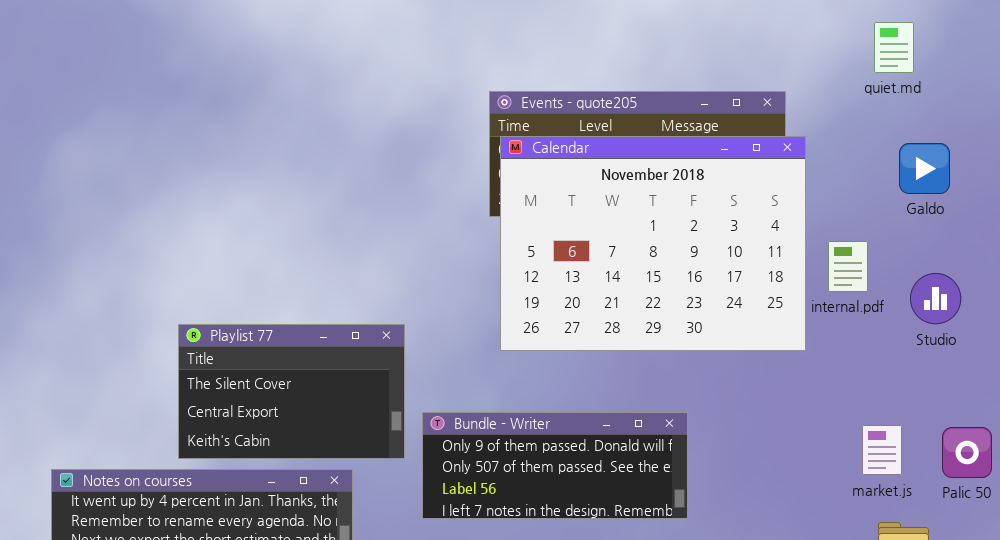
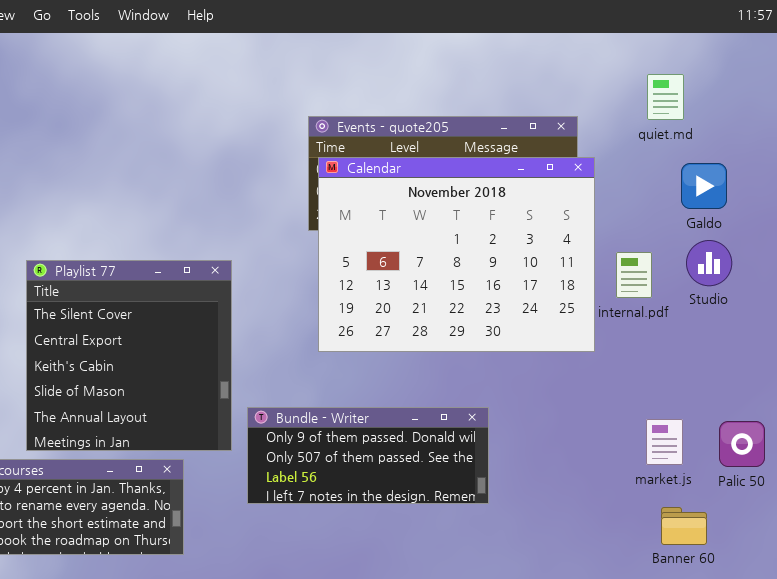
quiet.md: [874,22,914,73] -> [647,74,684,120], moved
Studio: [910,273,961,324] -> [686,240,732,286], moved
Playlist 77: [178,324,405,459] -> [26,260,232,451], resized

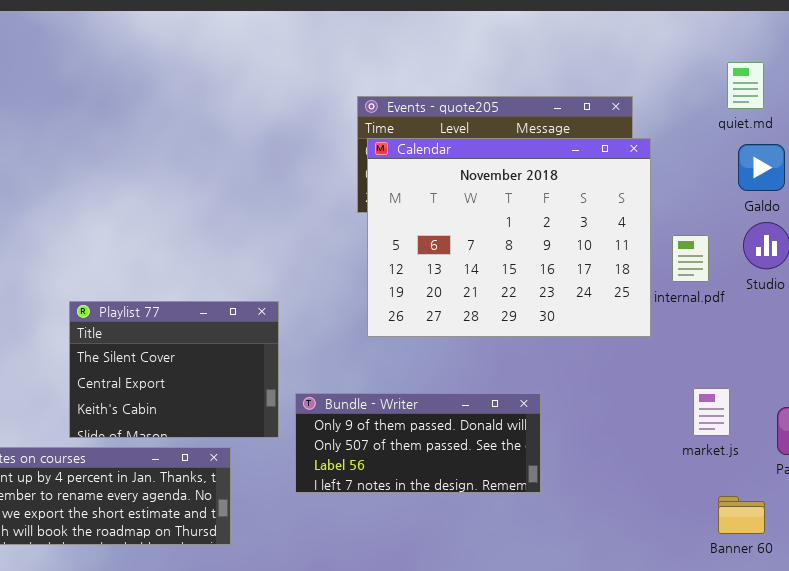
quiet.md: [647,74,684,120] -> [727,62,764,109], moved
Playlist 77: [26,260,232,451] -> [69,301,279,438], resized
market.js: [646,419,683,465] -> [693,388,730,436], moved

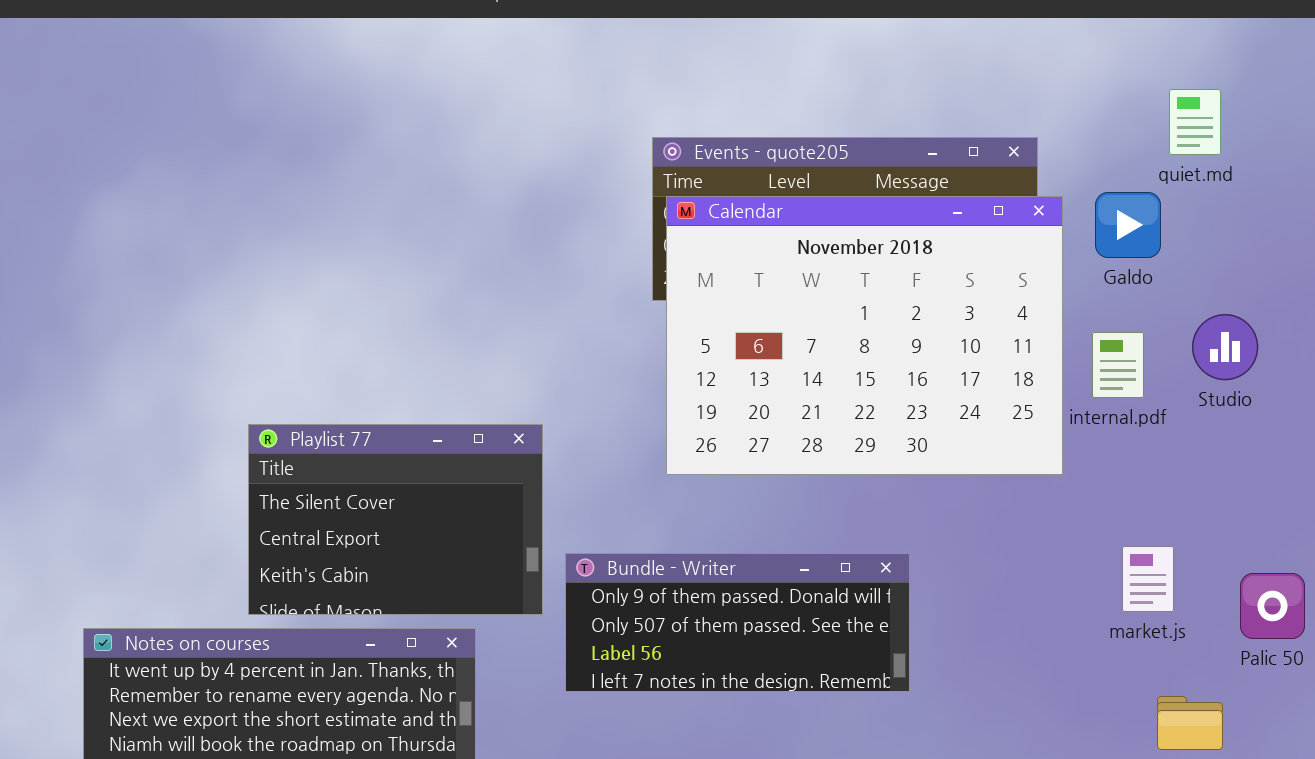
Galdo: [738,144,785,191] -> [1095,192,1161,258], moved

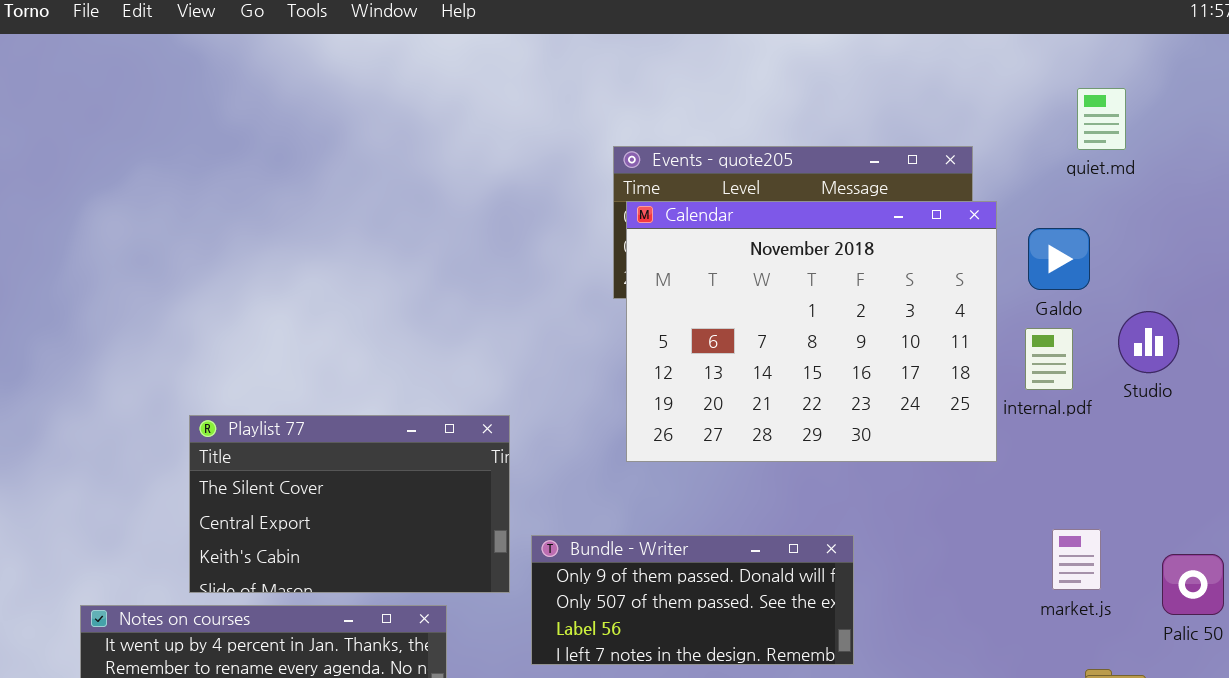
quiet.md: [1169,89,1221,155] -> [1077,88,1126,150], moved
Galdo: [1095,192,1161,258] -> [1028,228,1090,290], moved
Playlist 77: [248,424,543,615] -> [189,415,510,593], resized

